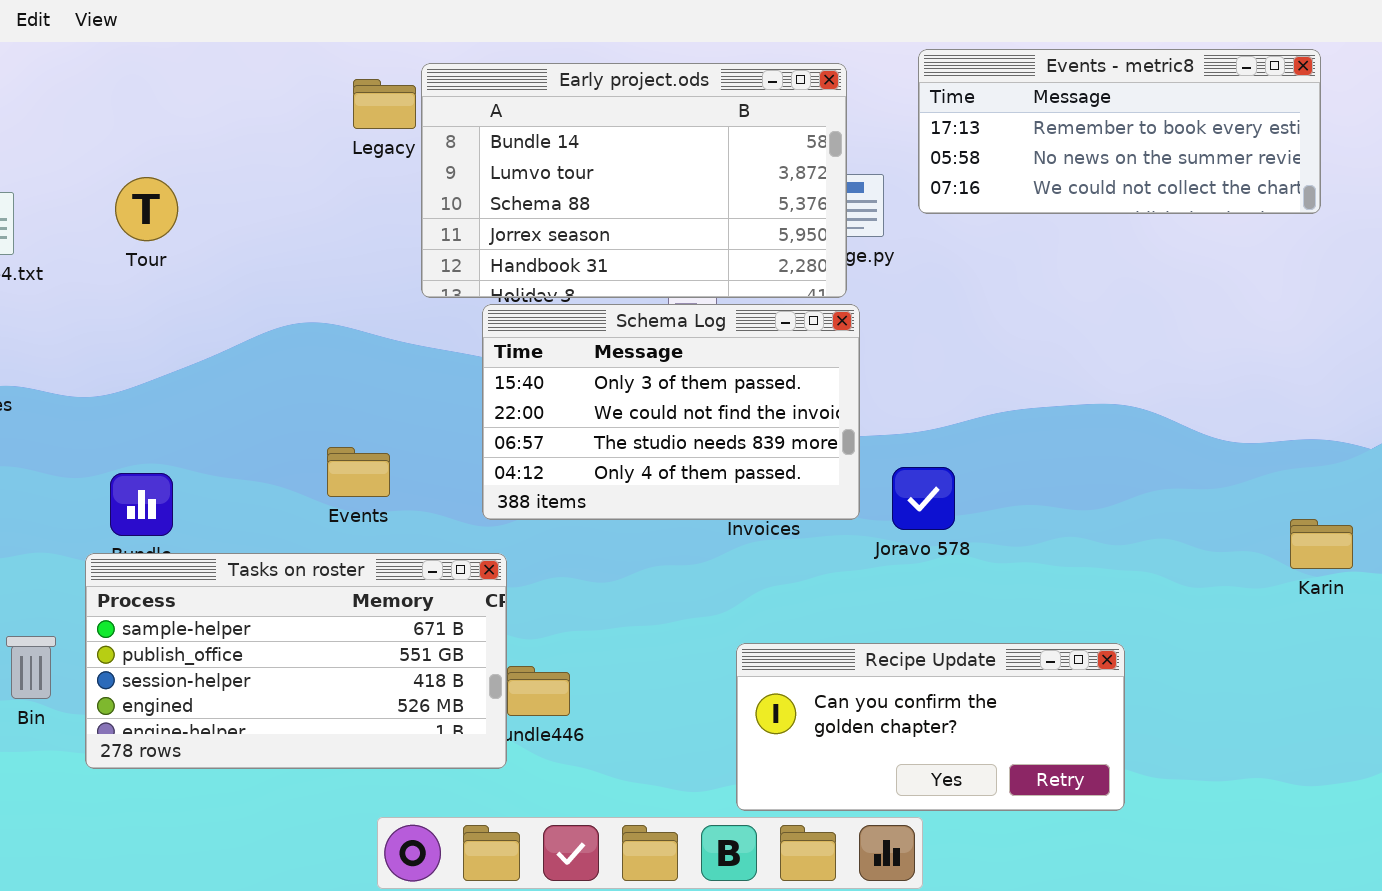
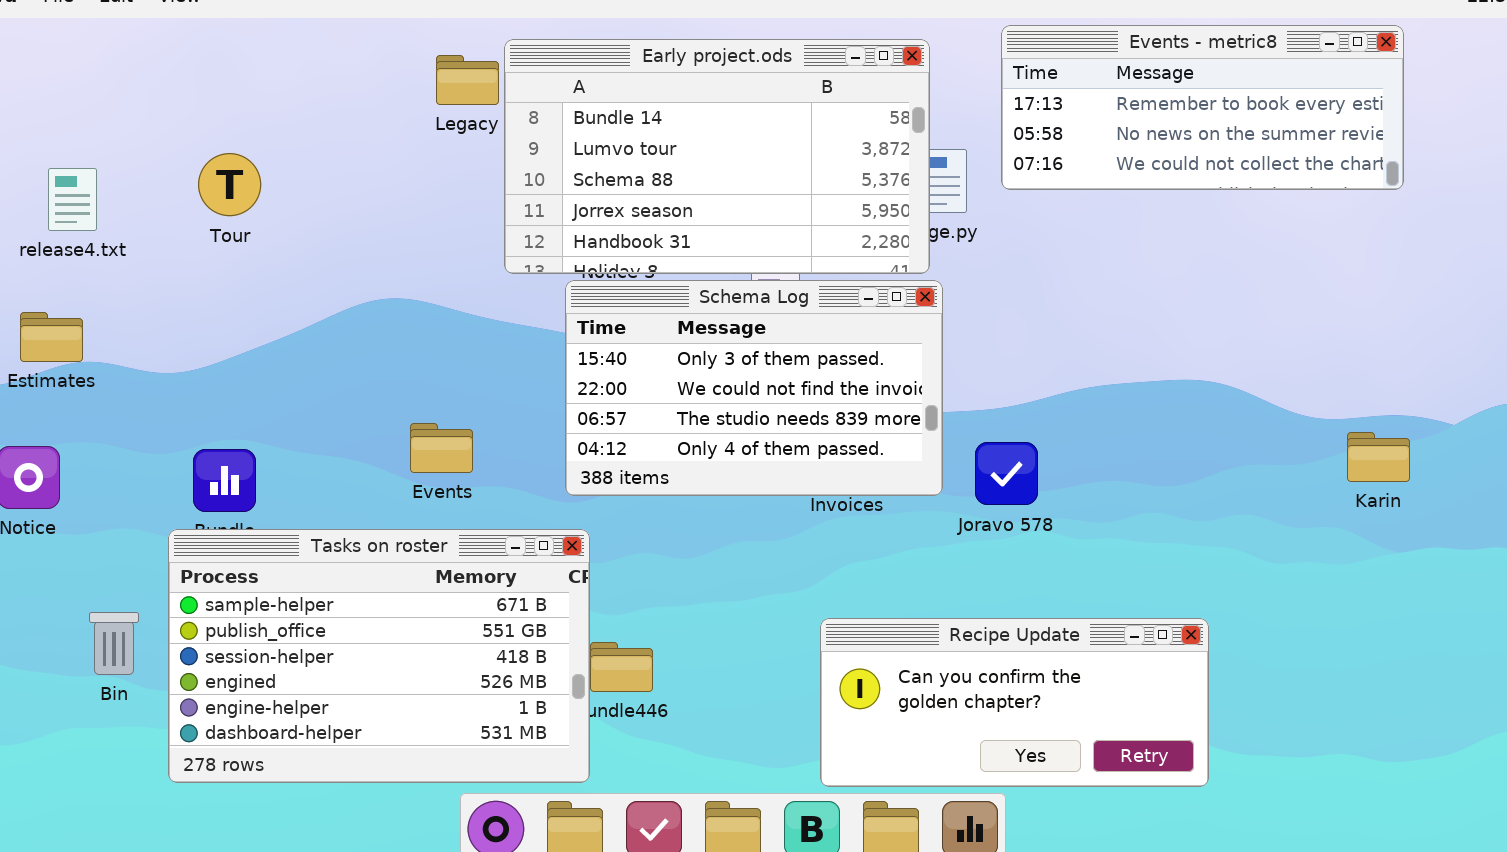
Karin: [1290,519,1353,569] -> [1347,432,1410,482], moved
Tasks on roster: [85,553,507,769] -> [168,529,590,783], resized

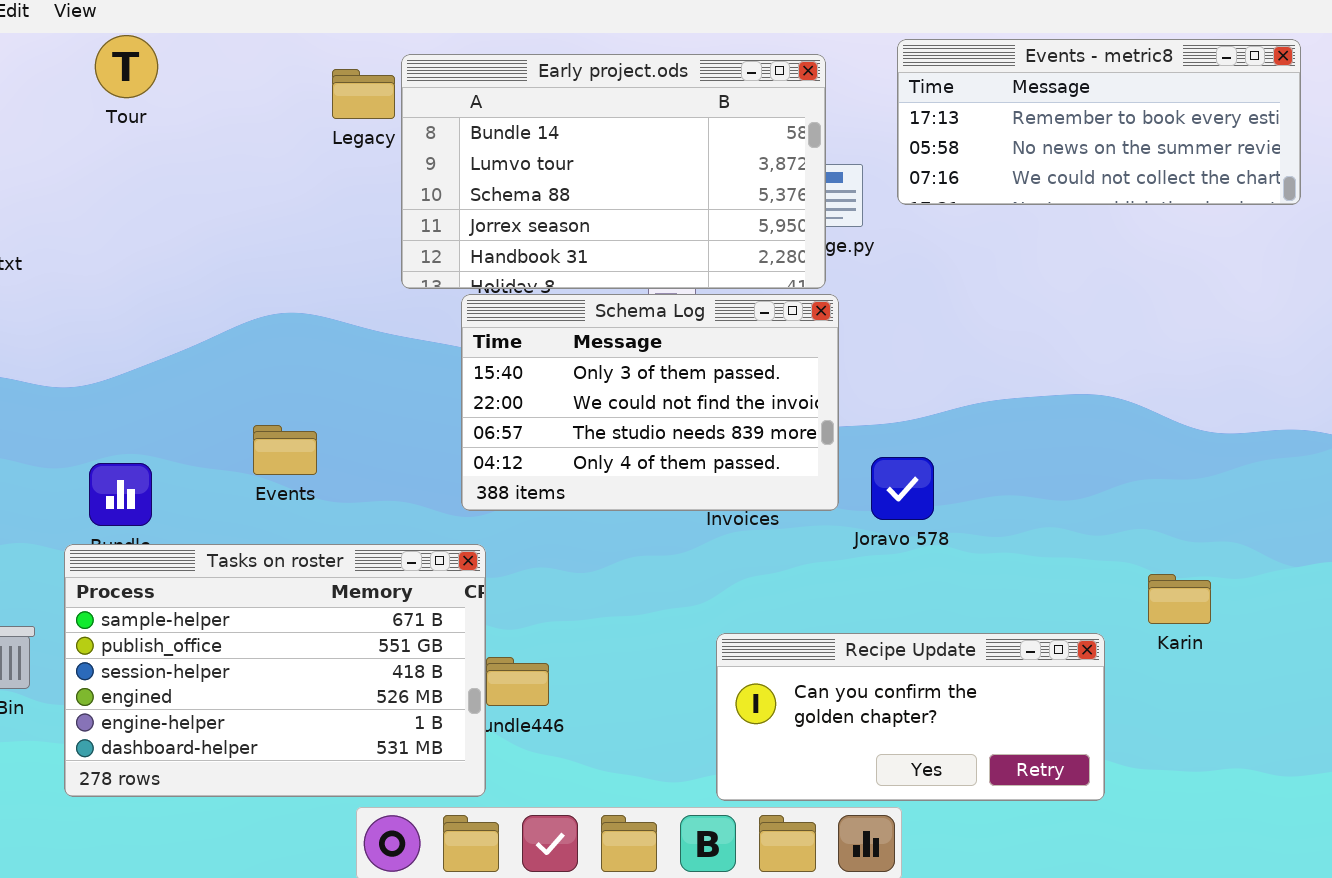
Tour: [198,153,261,216] -> [95,35,158,98], moved
Events: [410,423,473,473] -> [253,425,317,475], moved
Karin: [1347,432,1410,482] -> [1148,574,1211,624], moved

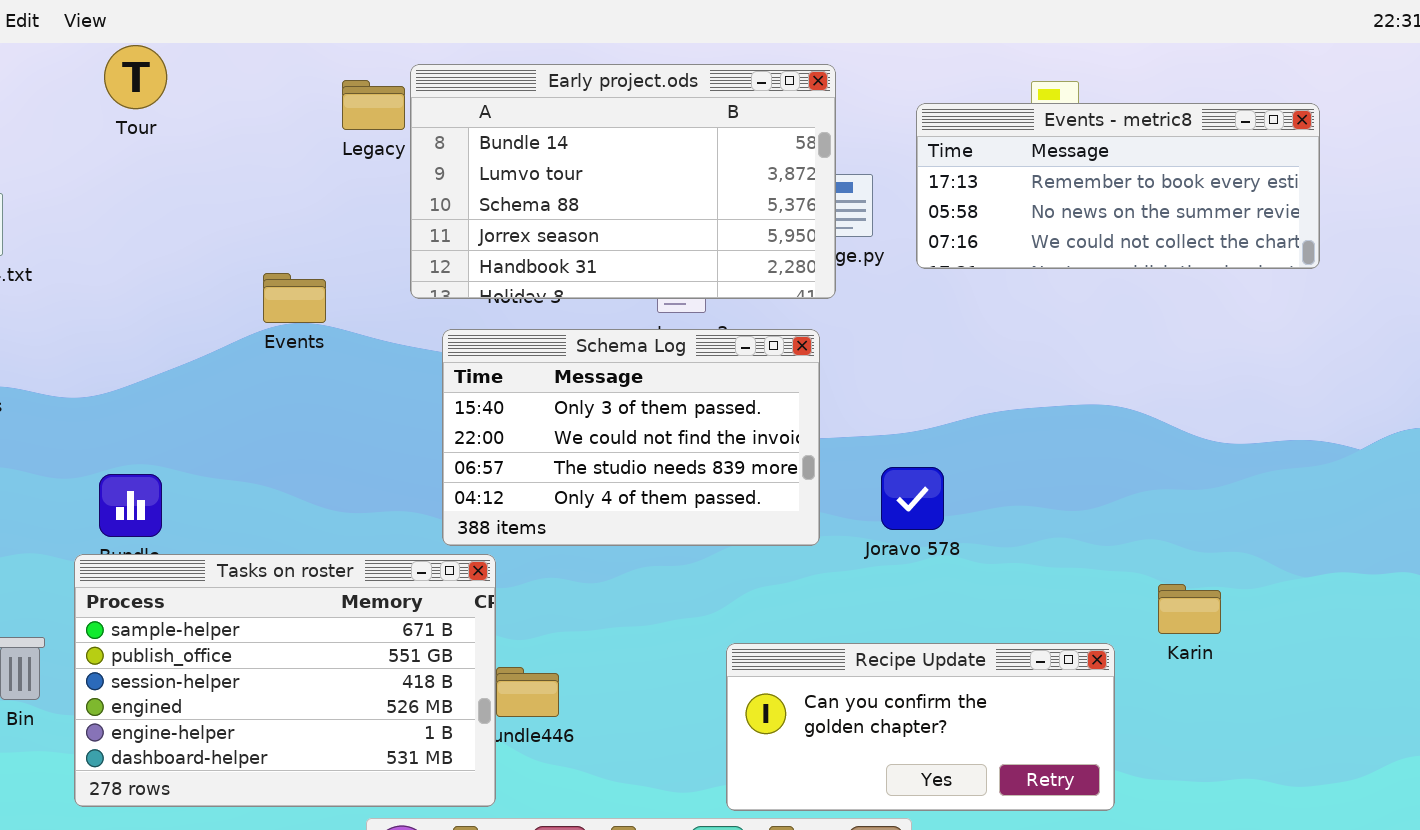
Events - metric8: [897,39,1301,205] -> [916,103,1320,269], moved
Schema Log: [461,294,839,511] -> [442,329,820,546], moved
Events: [253,425,317,475] -> [263,273,326,323], moved

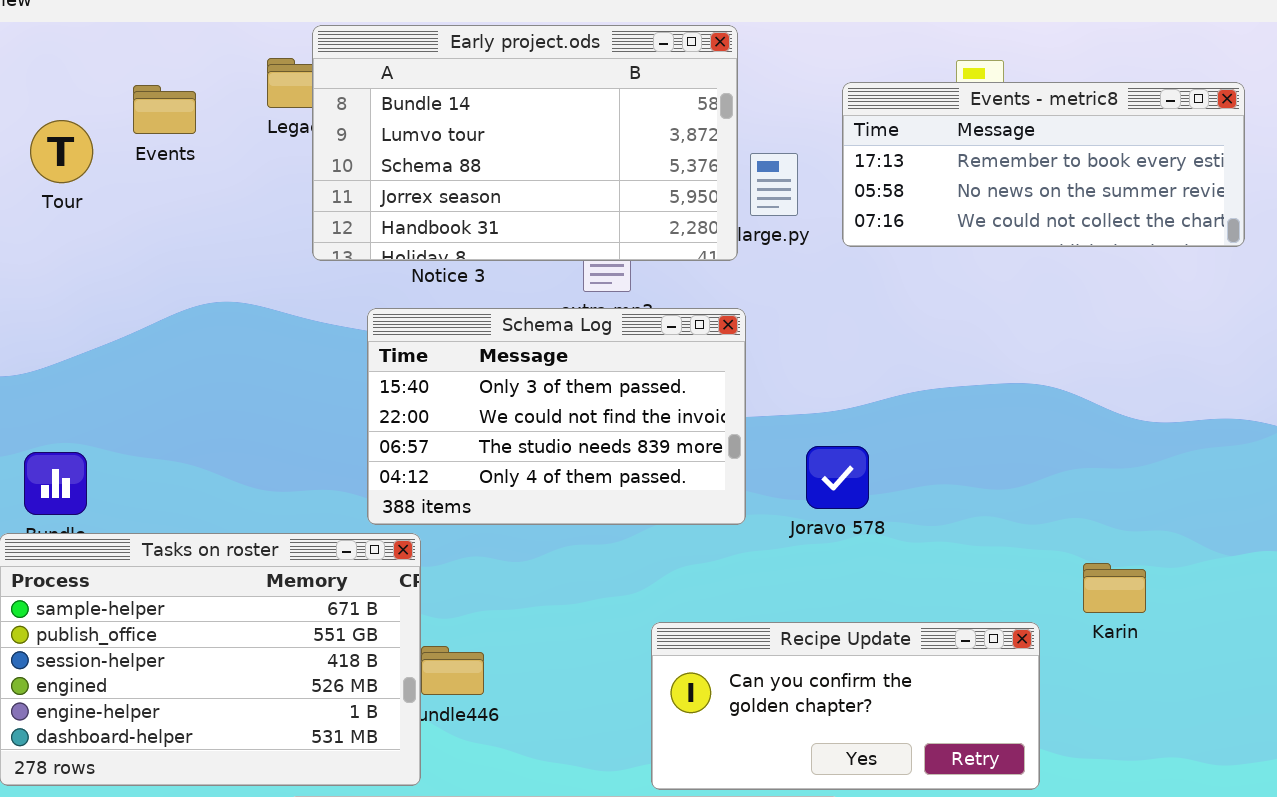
Tour: [104,45,167,109] -> [30,120,93,183], moved
Early project.ods: [410,64,836,299] -> [312,25,738,261], moved
Events: [263,273,326,323] -> [133,85,196,134], moved

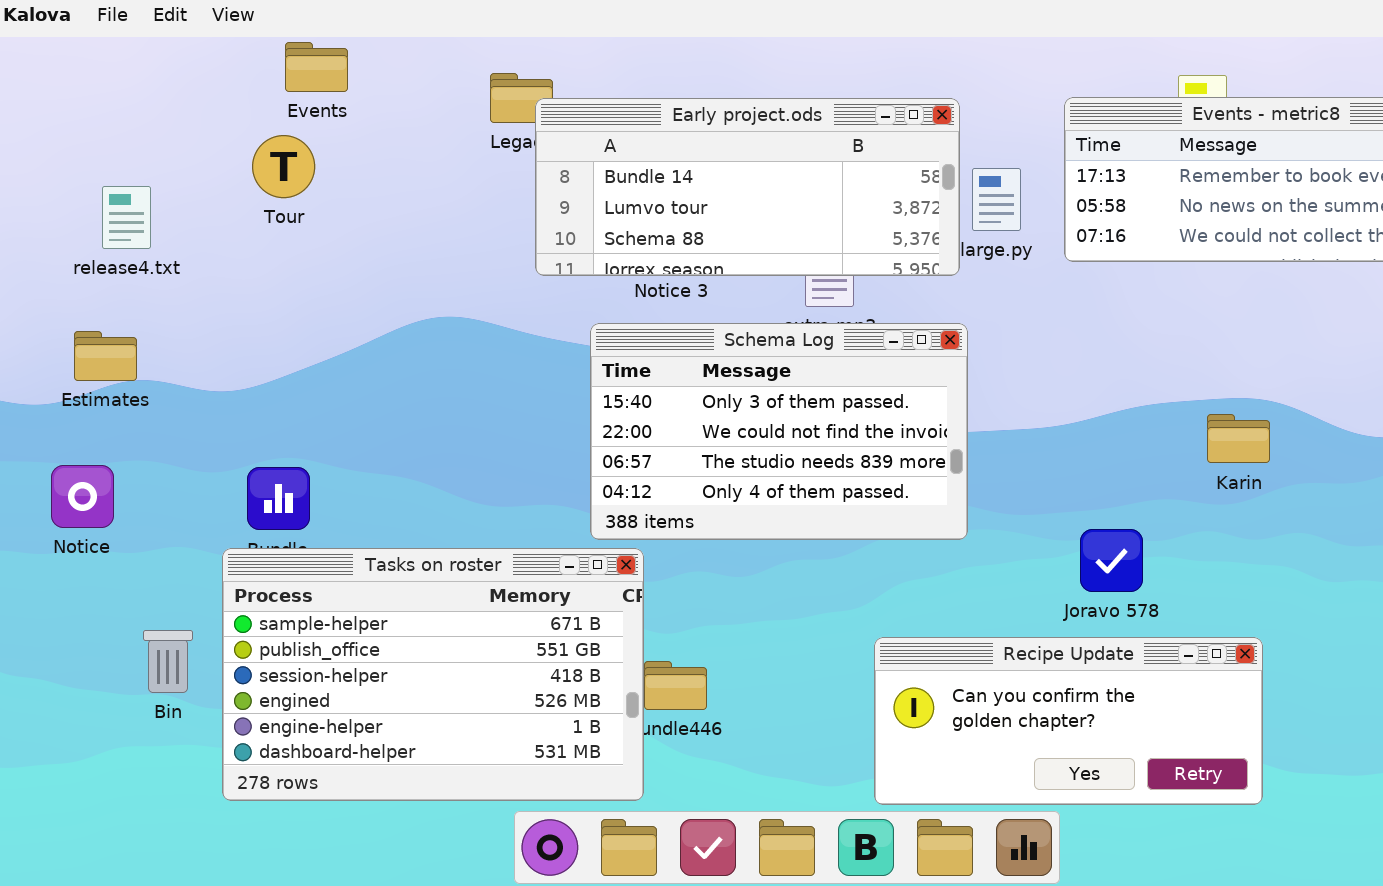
Early project.ods: [312,25,738,261] -> [535,98,960,276], resized
Events: [133,85,196,134] -> [285,42,348,92], moved
Joravo 578: [806,446,869,509] -> [1080,529,1143,592], moved
Karin: [1083,563,1146,613] -> [1207,414,1270,463], moved

